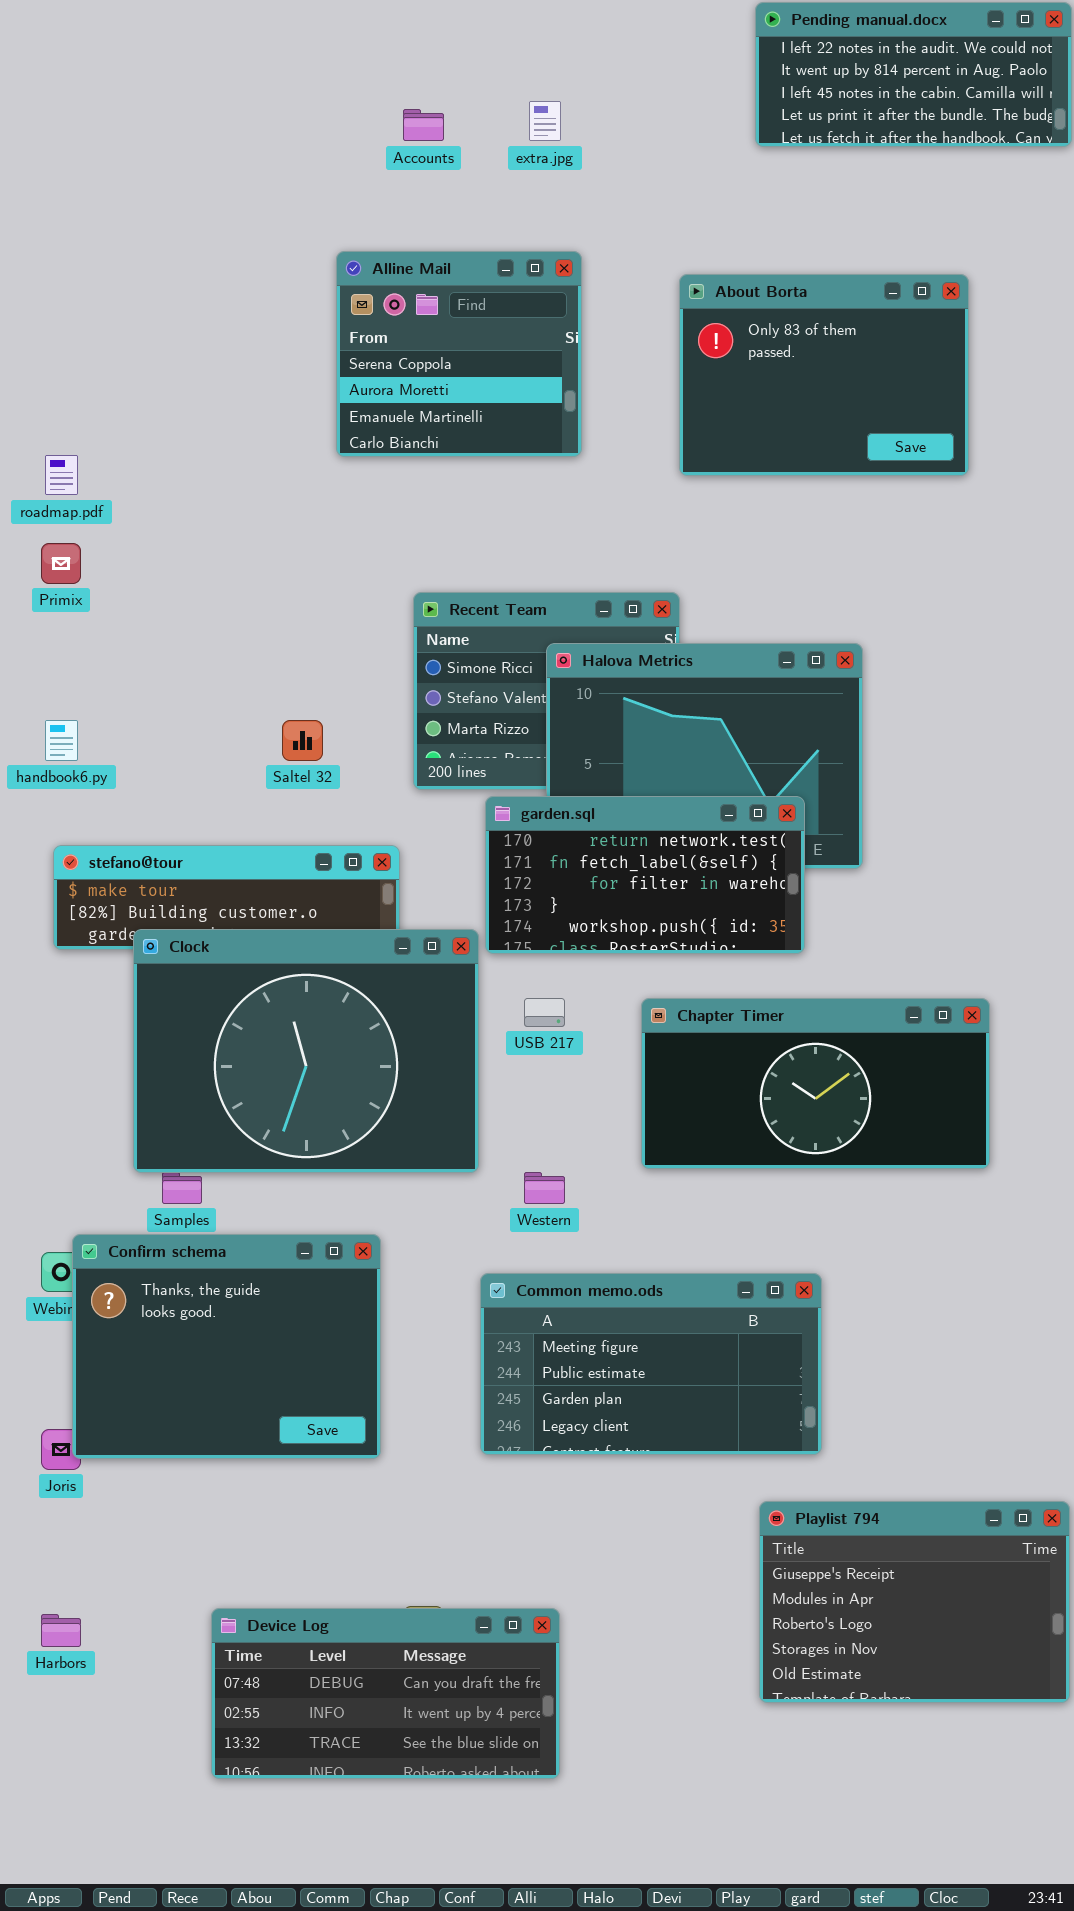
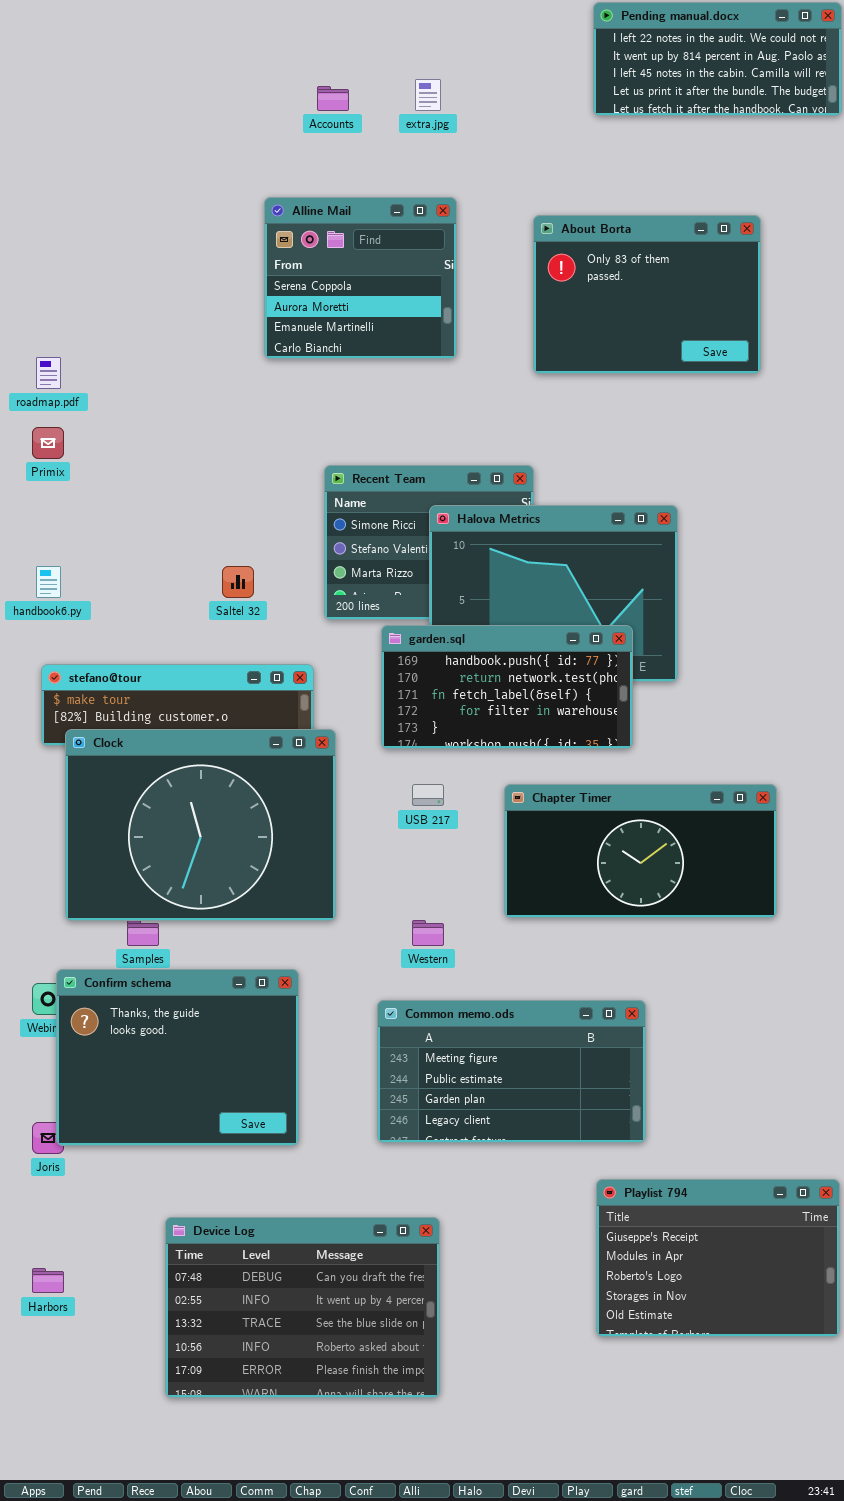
garden.sql: [485,796,805,954] -> [381,625,633,749], scrolled up 1 row
Clock: [133,929,479,1173] -> [65,729,336,921], moved
Device Log: [211,1608,560,1779] -> [165,1217,440,1398], resized

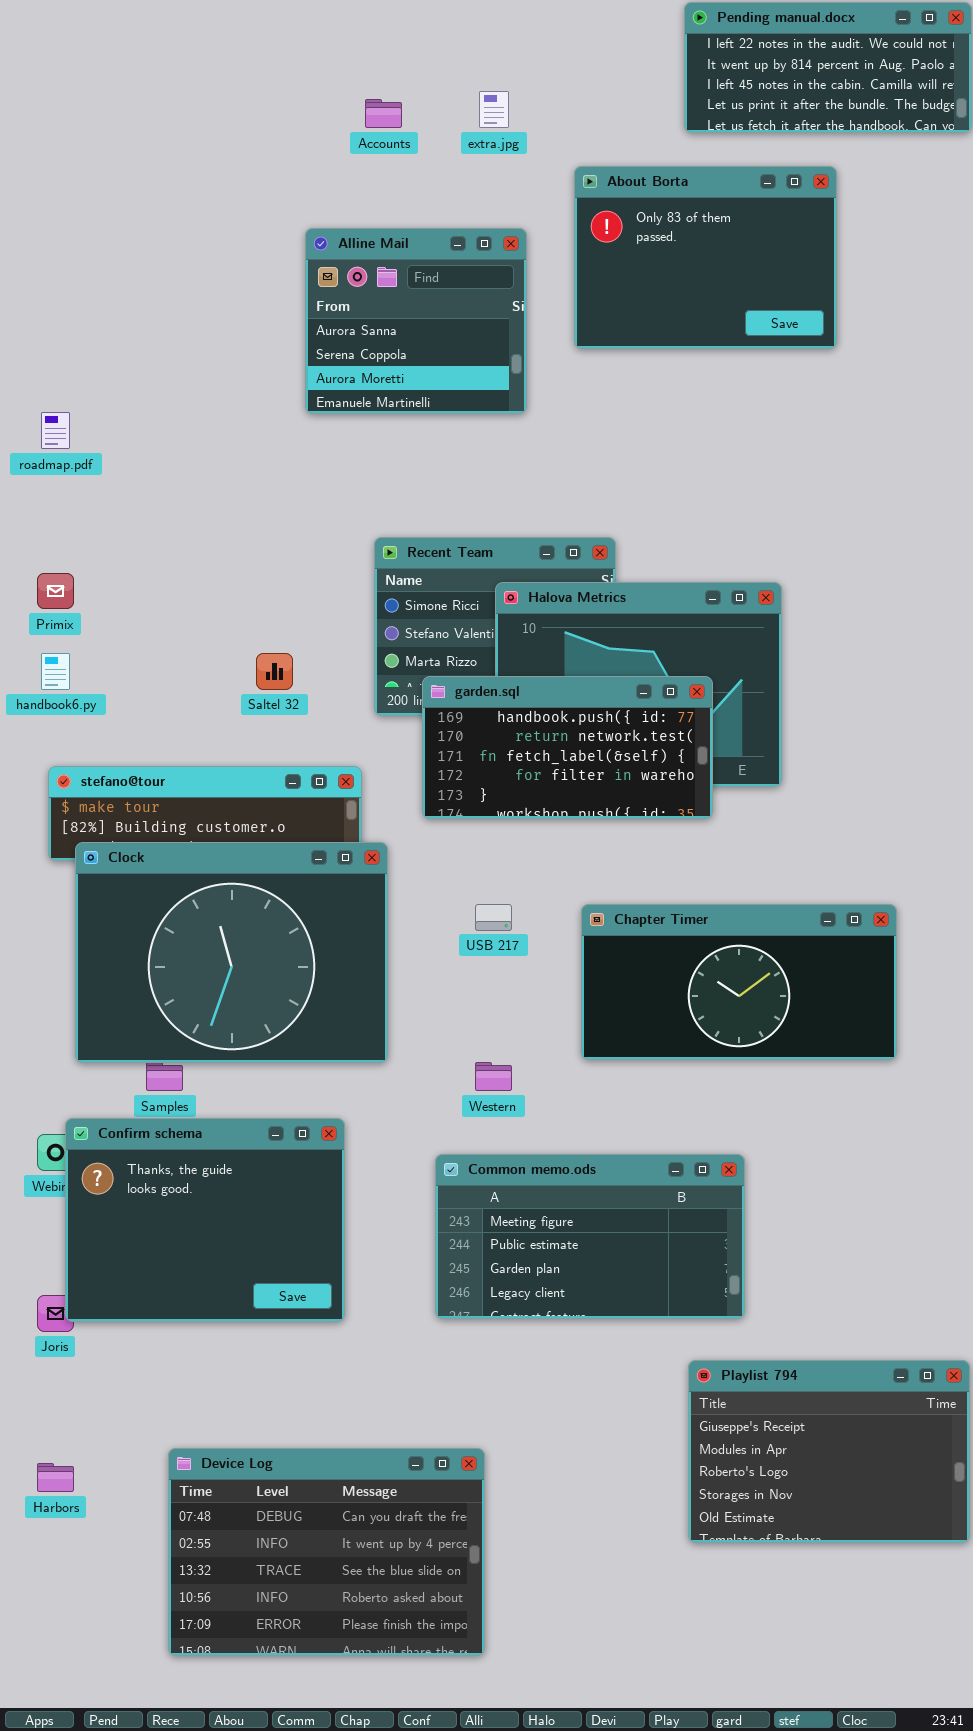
Alline Mail: [264,197,457,359] -> [305,228,527,414], scrolled up 1 row
About Borta: [533,215,761,374] -> [574,166,837,349], moved
Primix: [32,427,64,459] -> [37,573,74,609], moved
garden.sql: [381,625,633,749] -> [422,676,713,819], moved
Device Log: [165,1217,440,1398] -> [168,1448,485,1656], moved

